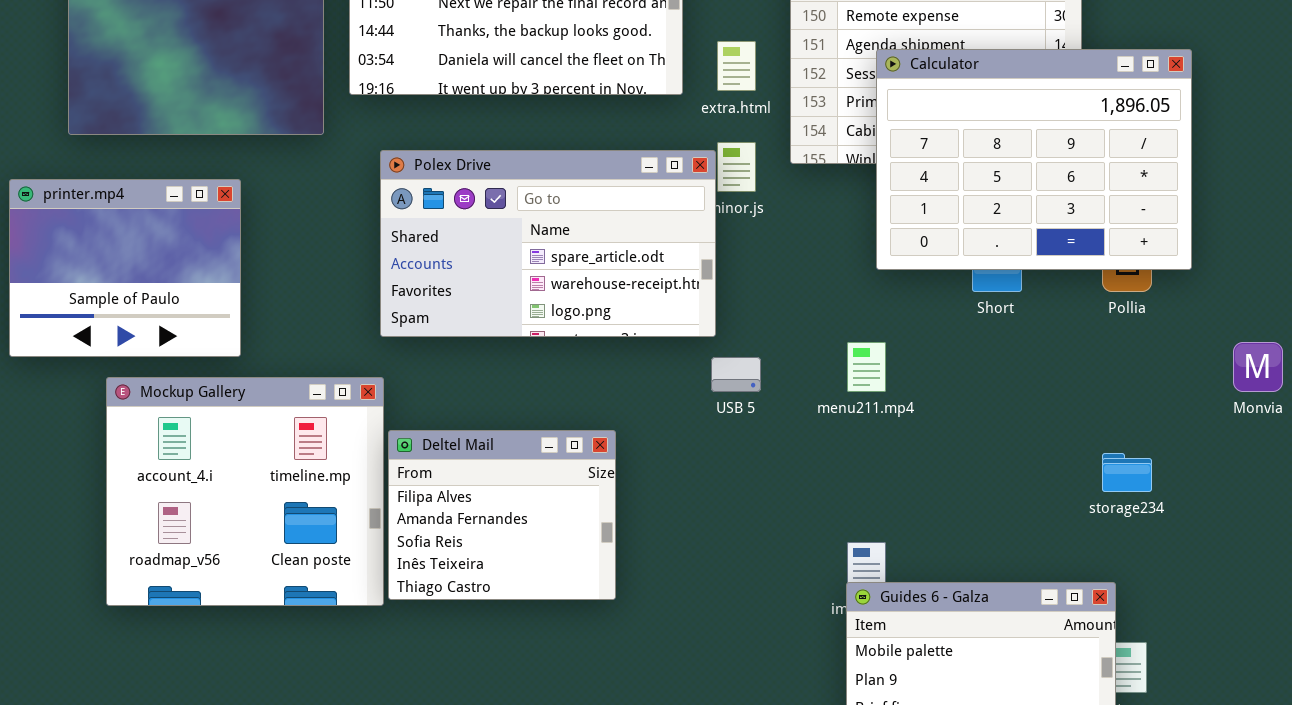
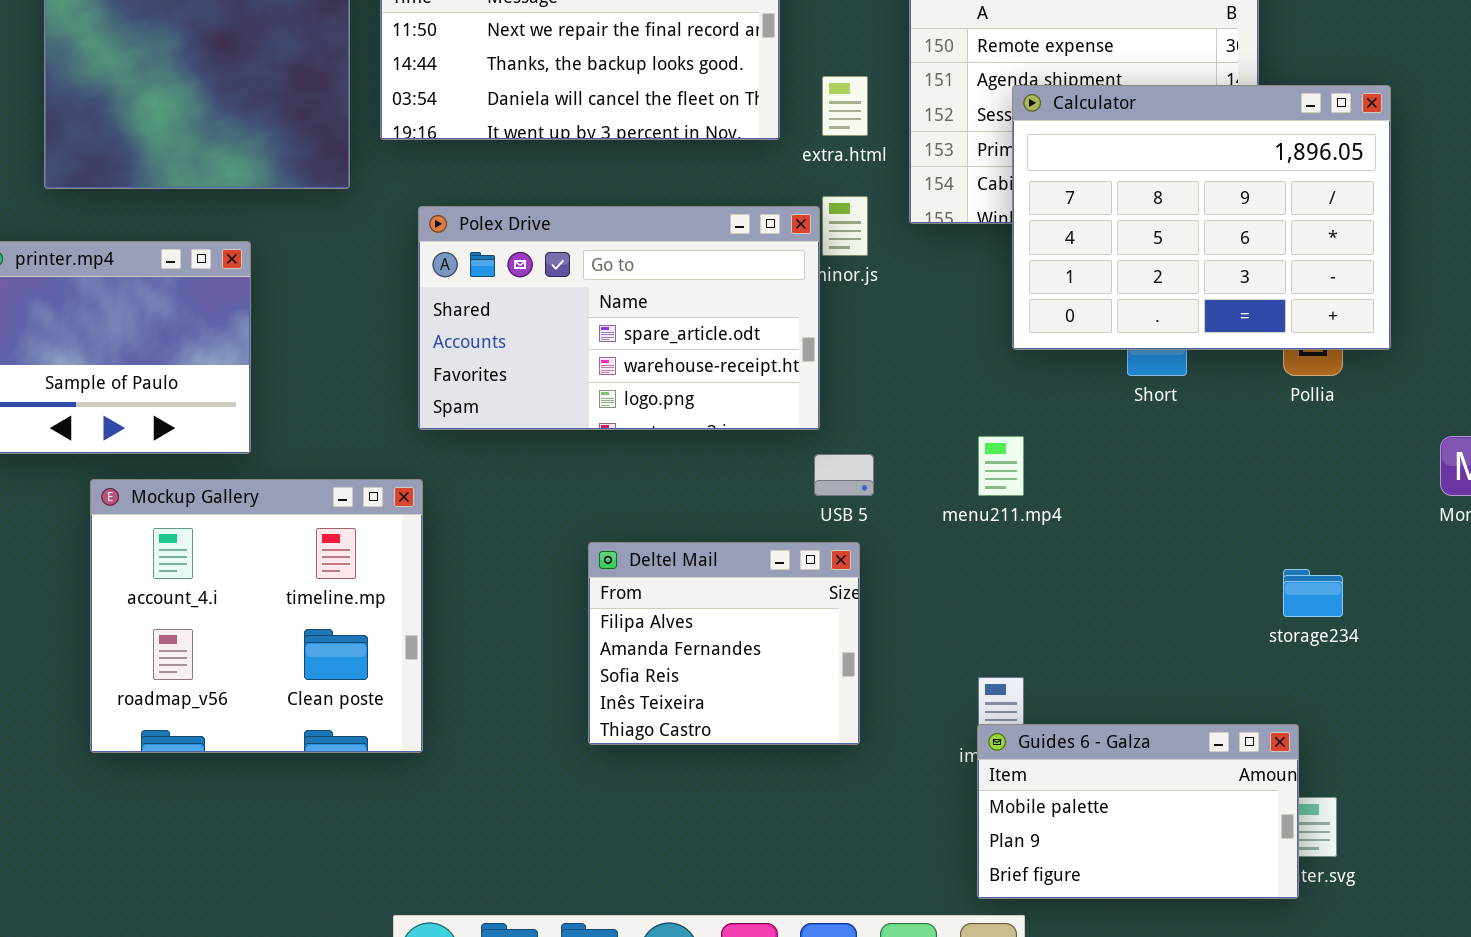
Deltel Mail: [388,430,616,600] -> [588,542,860,745], moved

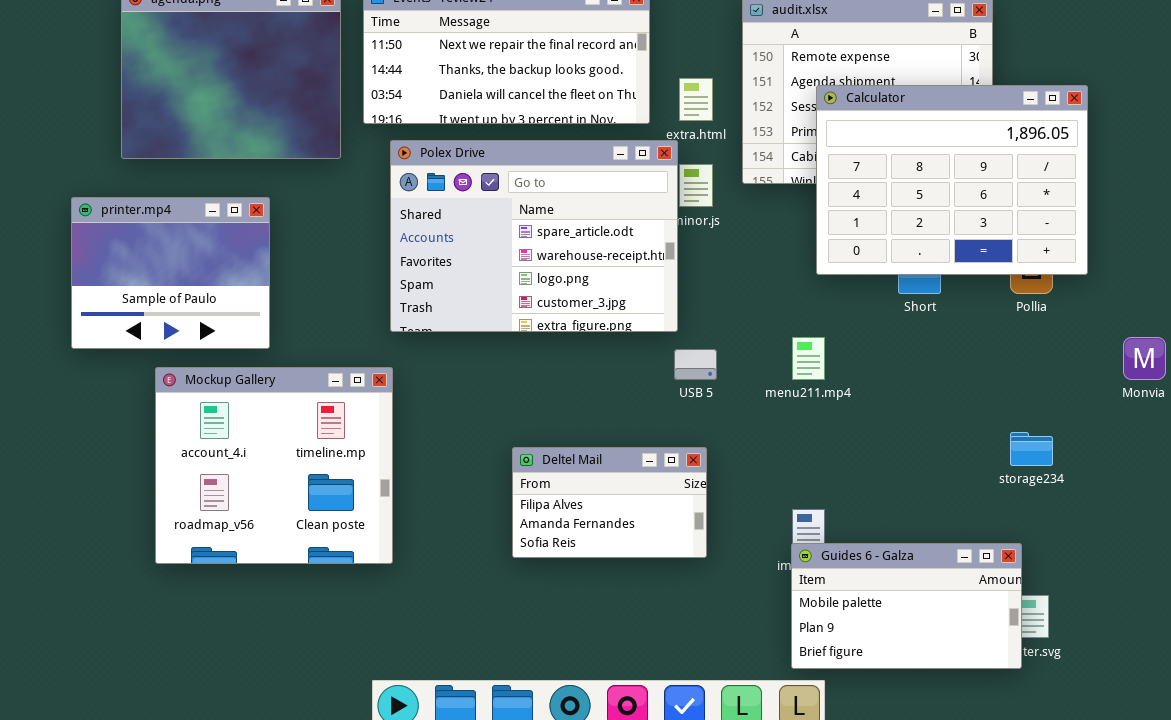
Polex Drive: [418,206,820,430] -> [390,140,678,332], resized
Deltel Mail: [588,542,860,745] -> [512,447,707,558], resized

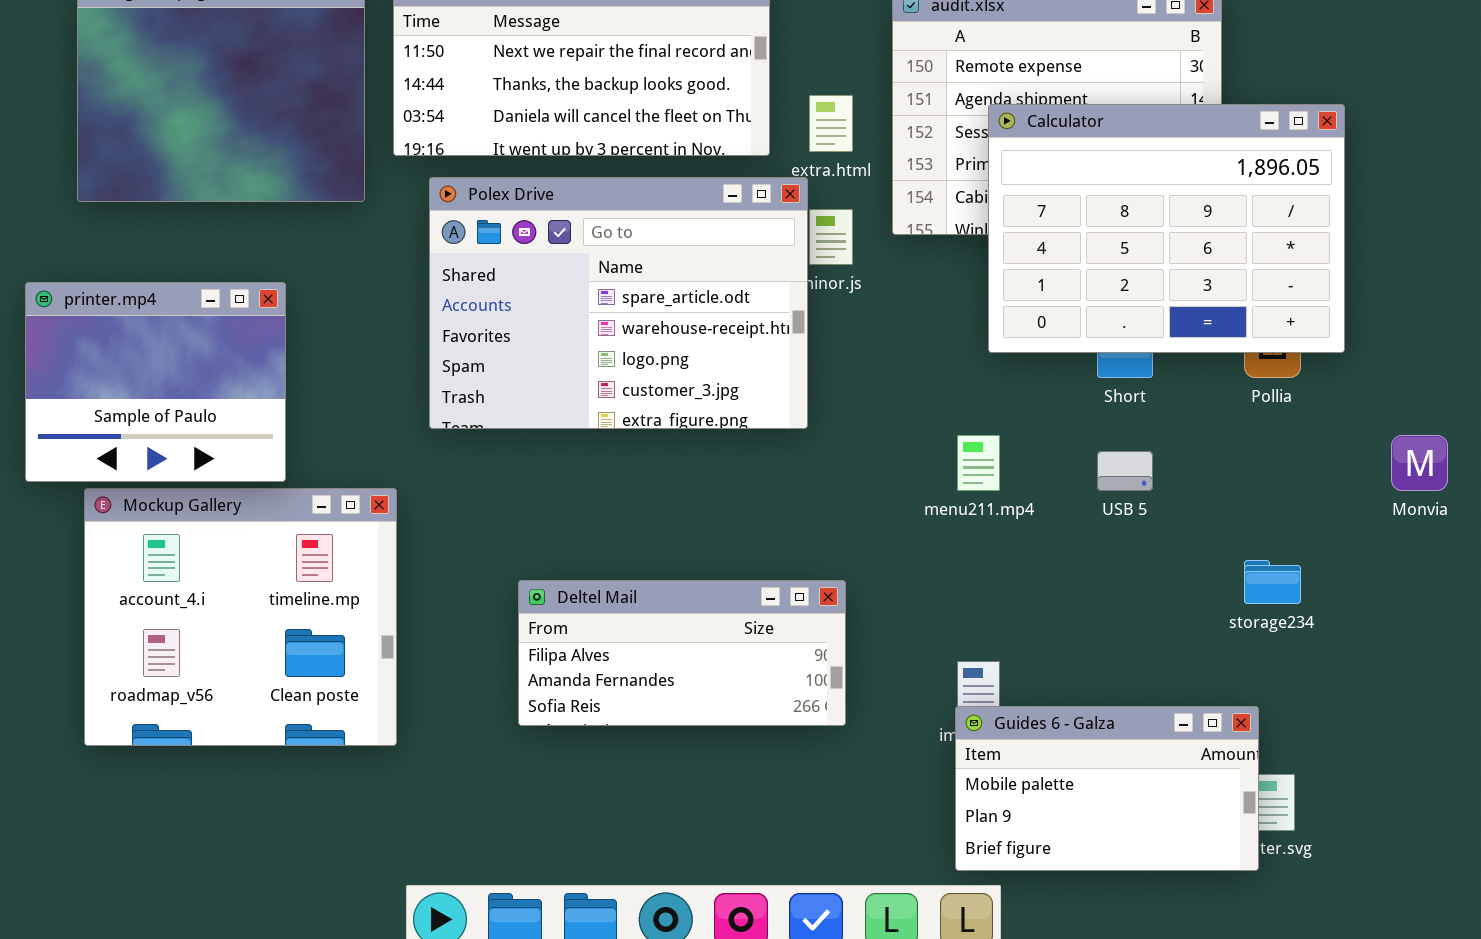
printer.mp4: [71,197,270,349] -> [25,282,286,482], moved
USB 5: [674,349,717,380] -> [1097,451,1153,491], moved
Mockup Gallery: [155,367,393,564] -> [84,488,397,746], moved
Deltel Mail: [512,447,707,558] -> [518,580,846,726], resized

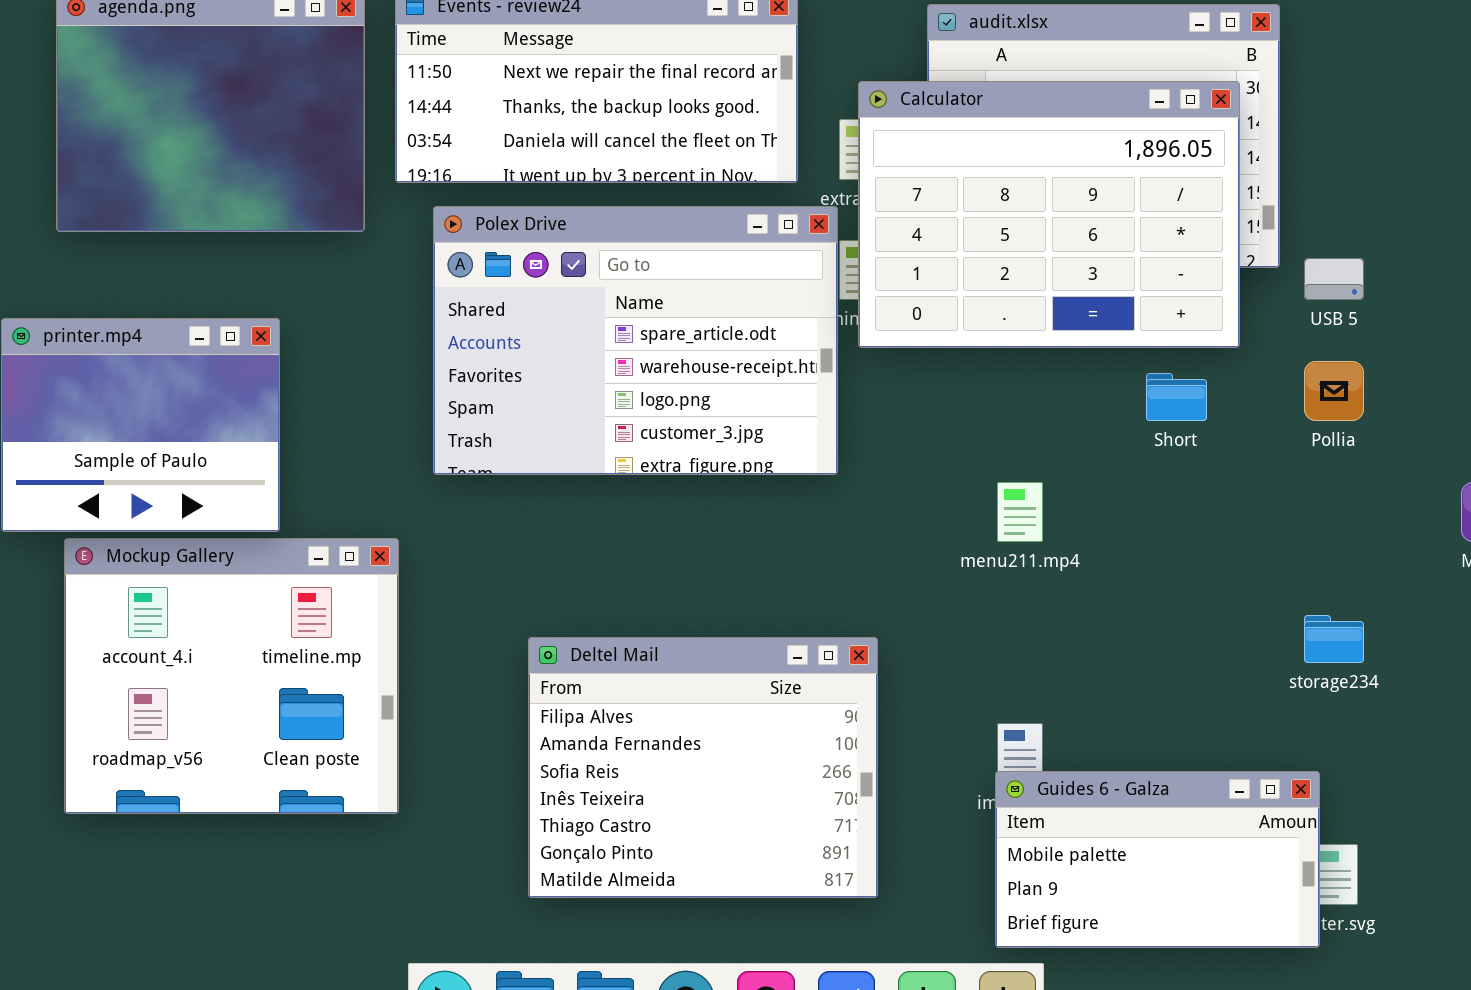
Calculator: [988,104,1345,353] -> [858,81,1240,348], moved
USB 5: [1097,451,1153,491] -> [1304,258,1364,300], moved
Deltel Mail: [518,580,846,726] -> [528,637,878,898], resized

